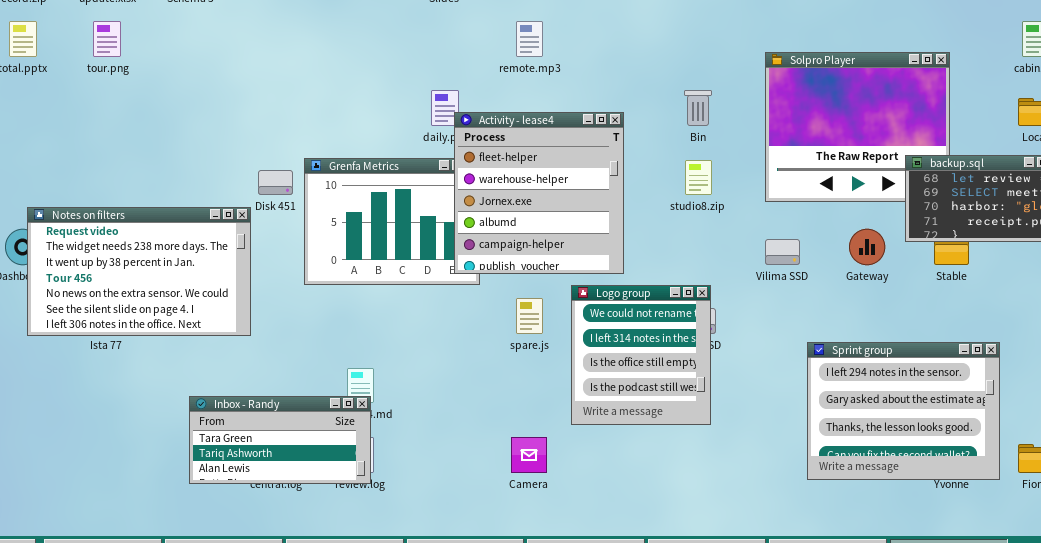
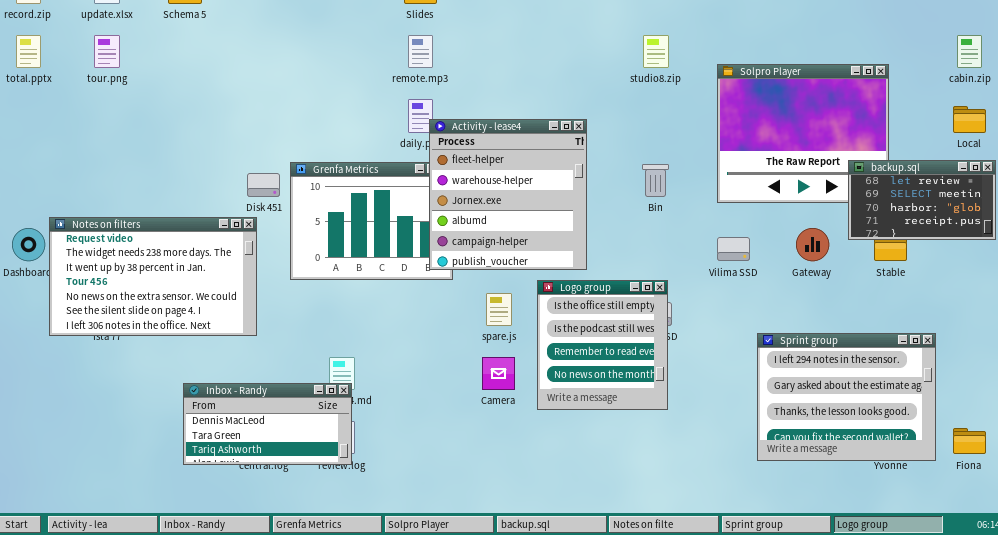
remote.mp3: [516,21,543,57] -> [408,35,433,68], moved
Bin: [684,90,712,126] -> [642,164,669,197], moved
studio8.zip: [685,160,712,195] -> [643,35,669,68], moved
Notes on filters: [27,207,251,336] -> [49,217,257,336], moved
Logo group: [571,285,711,425] -> [537,280,668,410], scrolled down 2 rows
Inbox - Randy: [189,396,371,484] -> [183,383,352,465], scrolled up 1 row
Camera: [511,437,547,473] -> [482,357,515,390], moved

